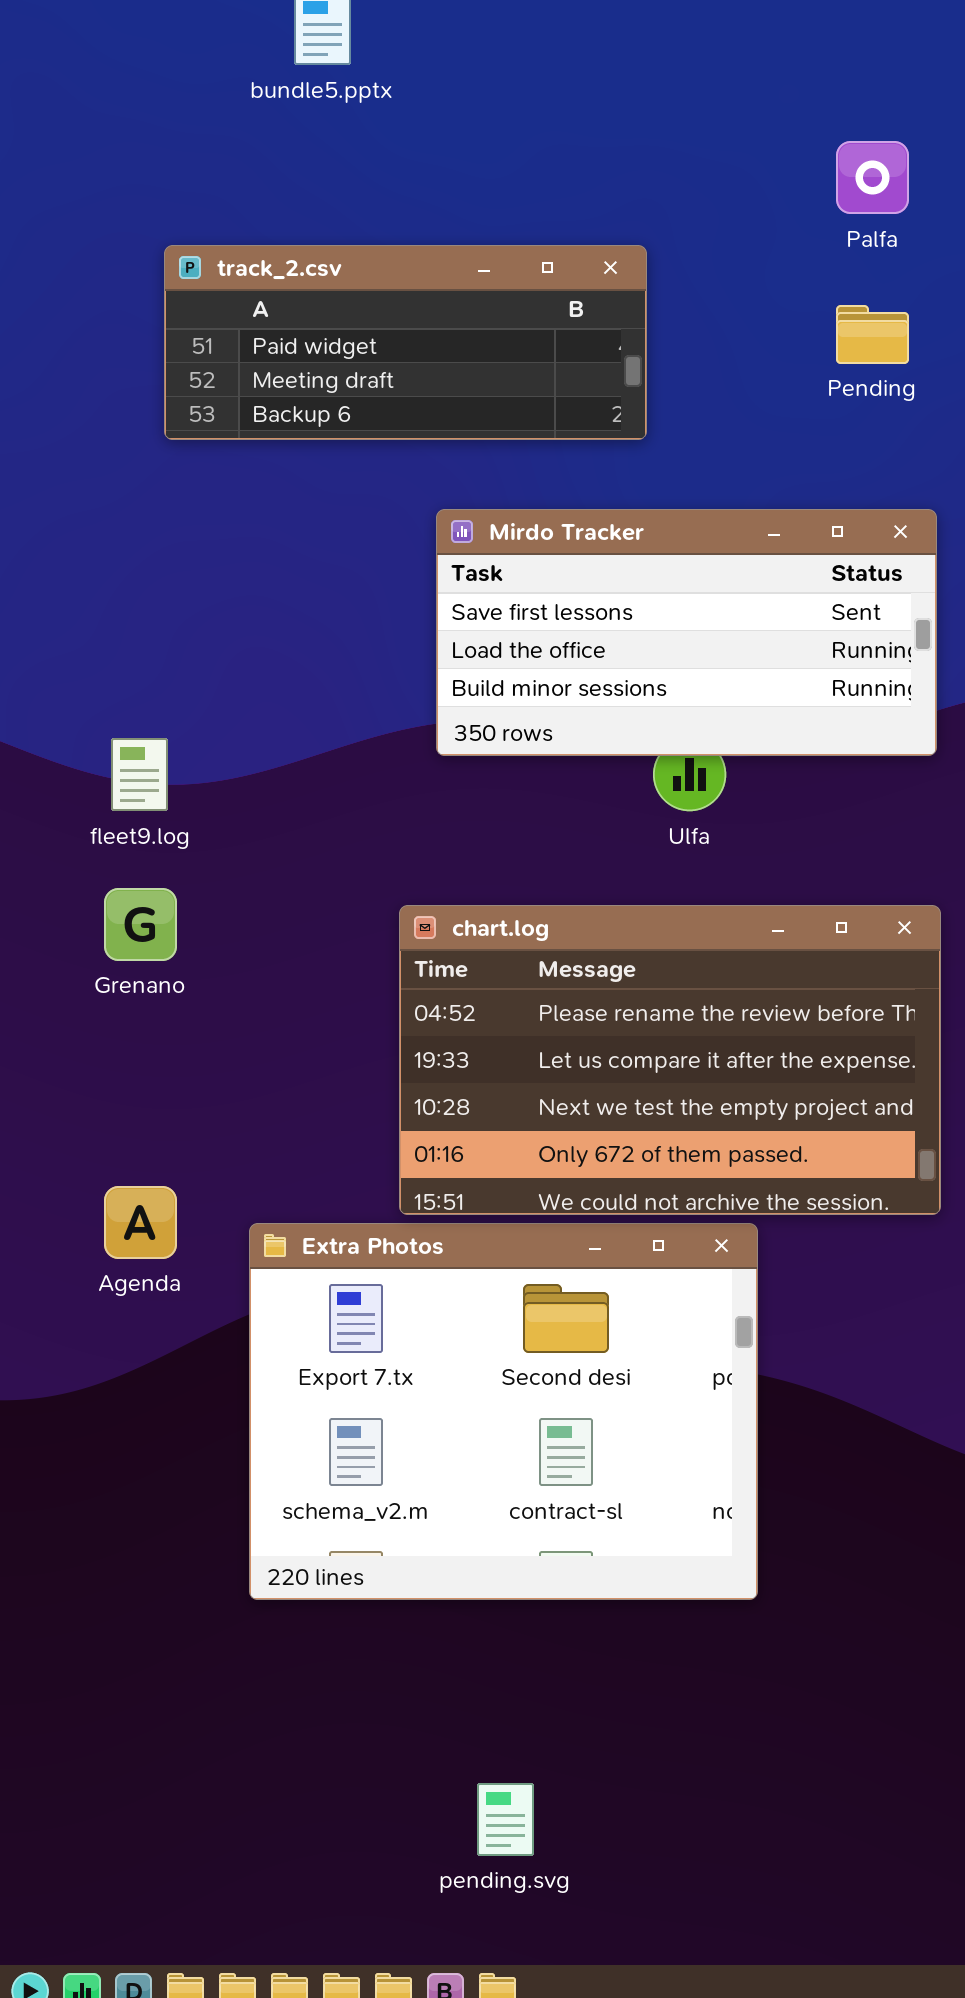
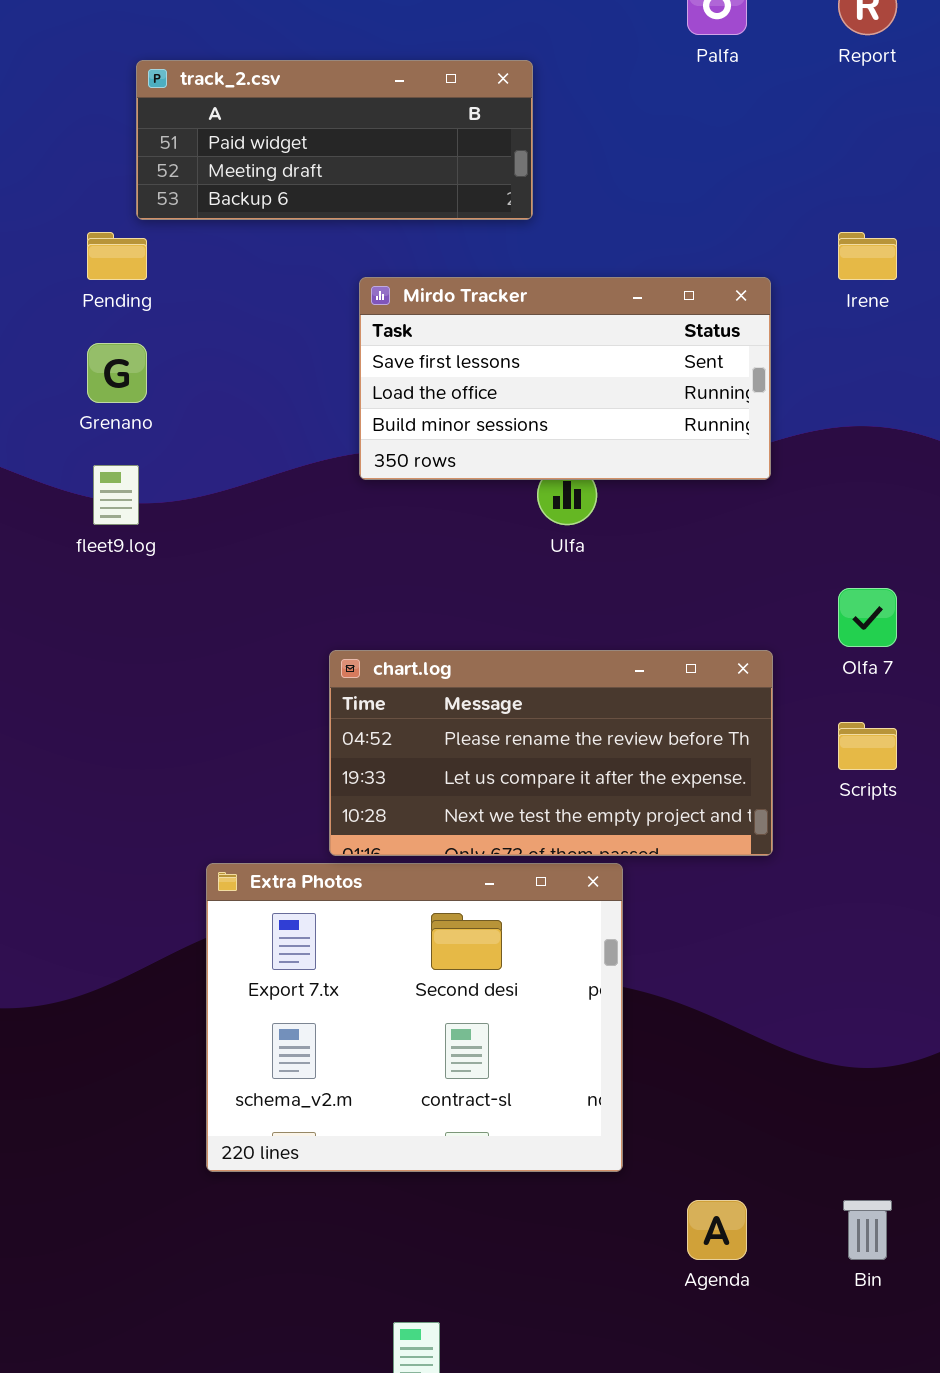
Pending: [836,305,909,364] -> [87,232,147,280], moved
Grenano: [104,888,177,961] -> [87,343,147,403], moved
chart.log: [399,905,941,1215] -> [329,650,773,856], resized
Agenda: [104,1186,177,1259] -> [687,1200,747,1260], moved

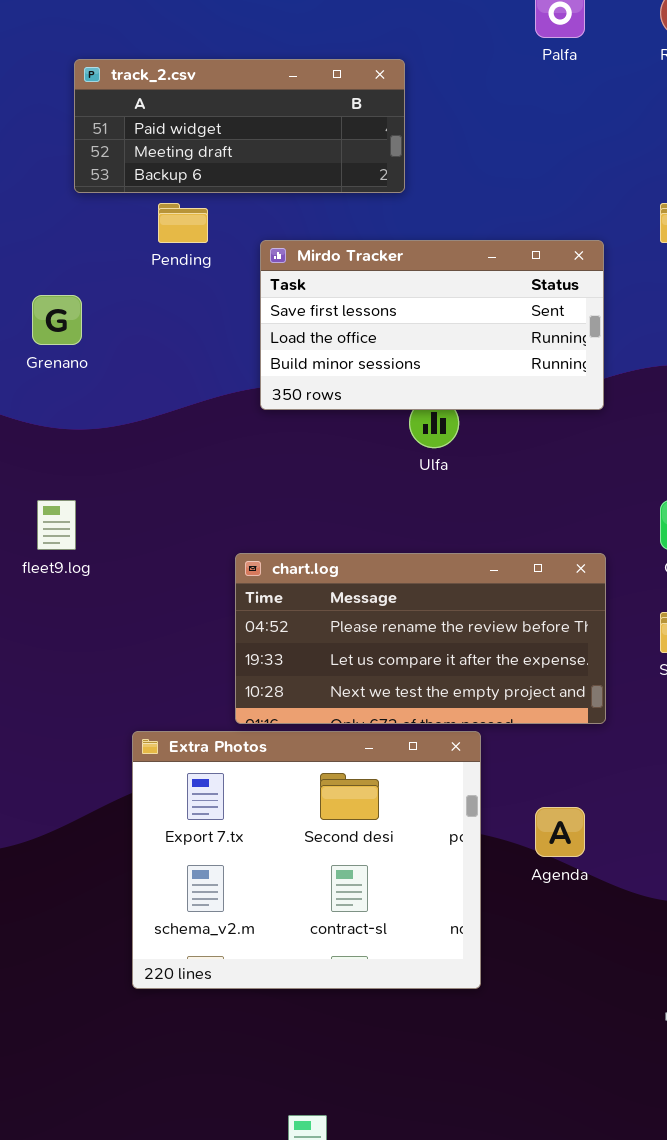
Pending: [87,232,147,280] -> [158,203,208,243], moved
fleet9.log: [93,465,139,525] -> [37,500,76,550], moved
Agenda: [687,1200,747,1260] -> [535,807,585,857], moved

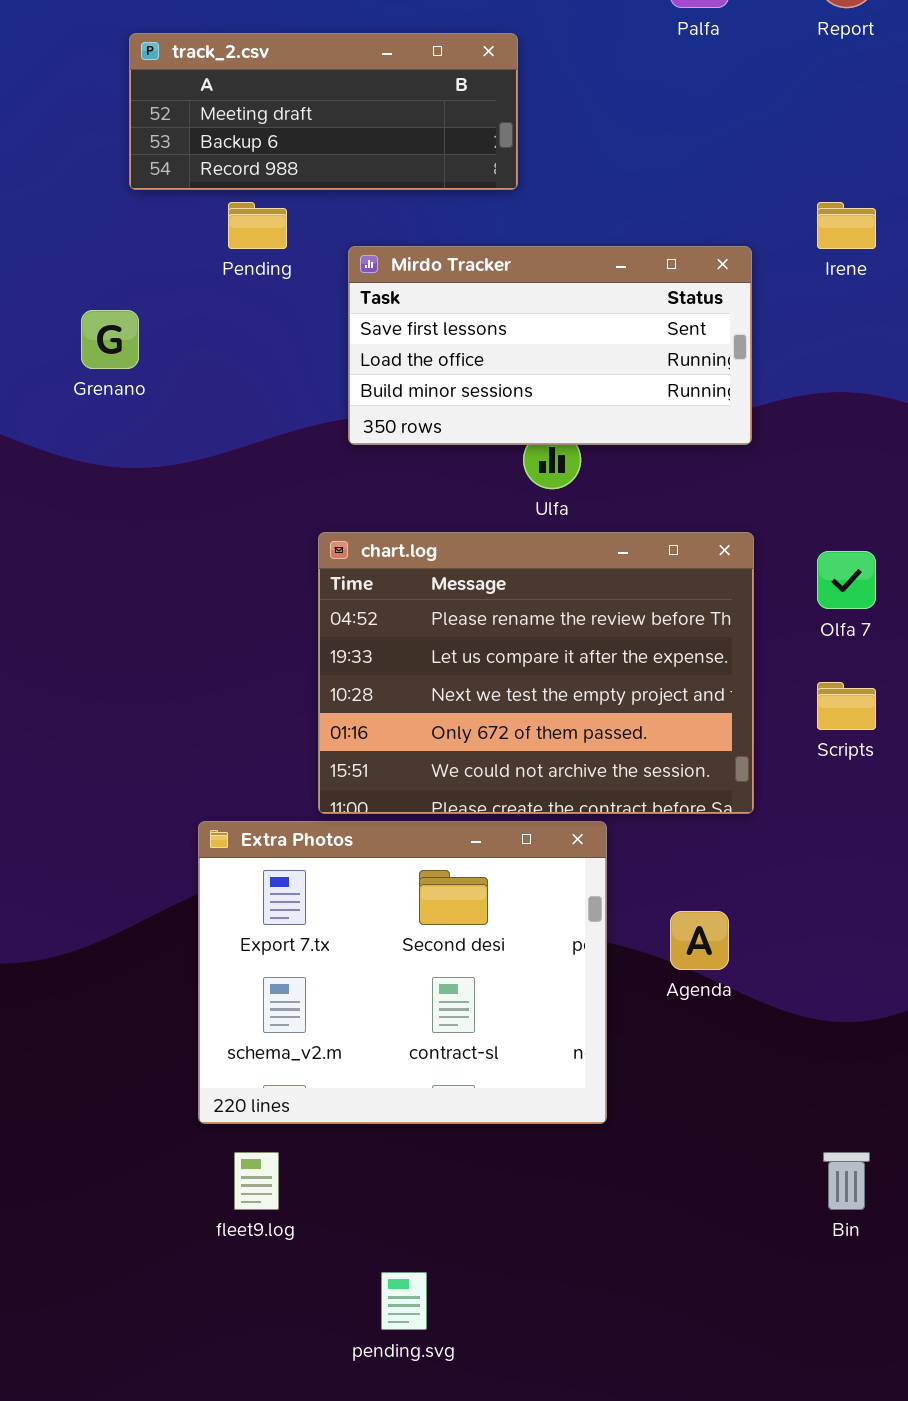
track_2.csv: [74,59,405,193] -> [129,33,518,190], scrolled down 1 row
fleet9.log: [37,500,76,550] -> [234,1152,279,1210], moved
chart.log: [235,553,606,724] -> [318,532,754,814], resized

